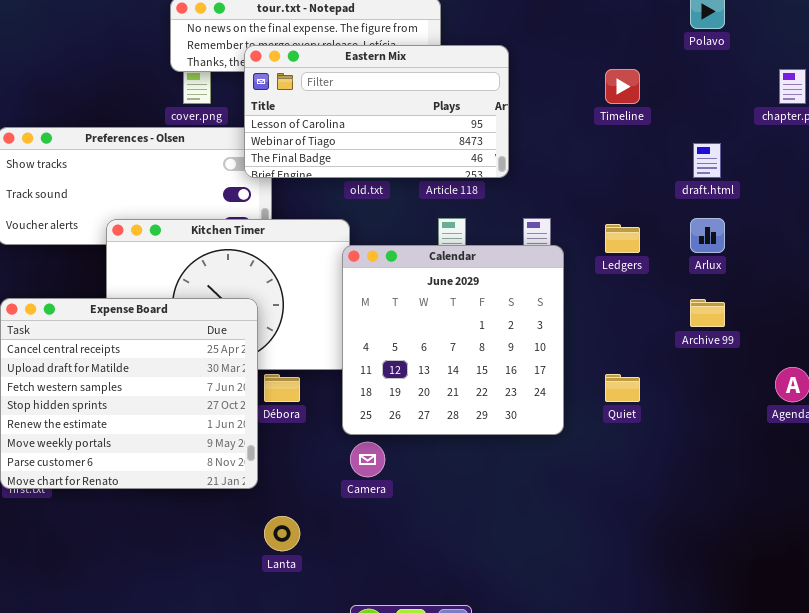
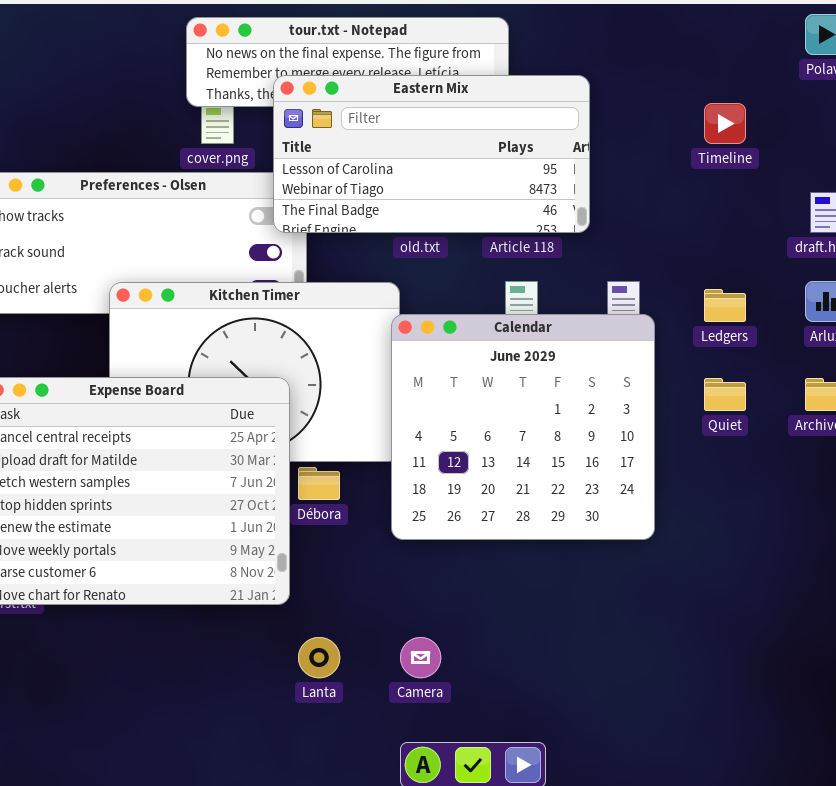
Quiet: [605,374,640,402] -> [704,378,746,411], moved
Camera: [350,442,385,477] -> [400,637,441,678], moved

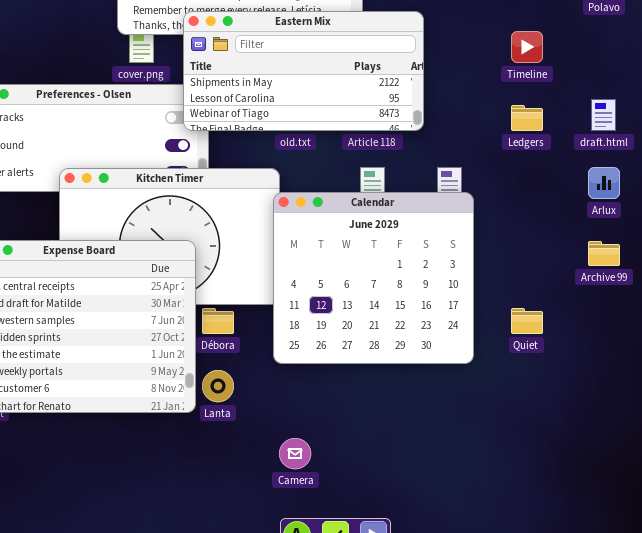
Eastern Mix: [273,75,590,233] -> [183,11,424,131], scrolled up 1 row
Ledgers: [704,289,746,322] -> [511,105,543,131], moved
Quiet: [704,378,746,411] -> [511,308,543,334], moved
Lanta: [298,637,340,678] -> [202,370,234,402], moved

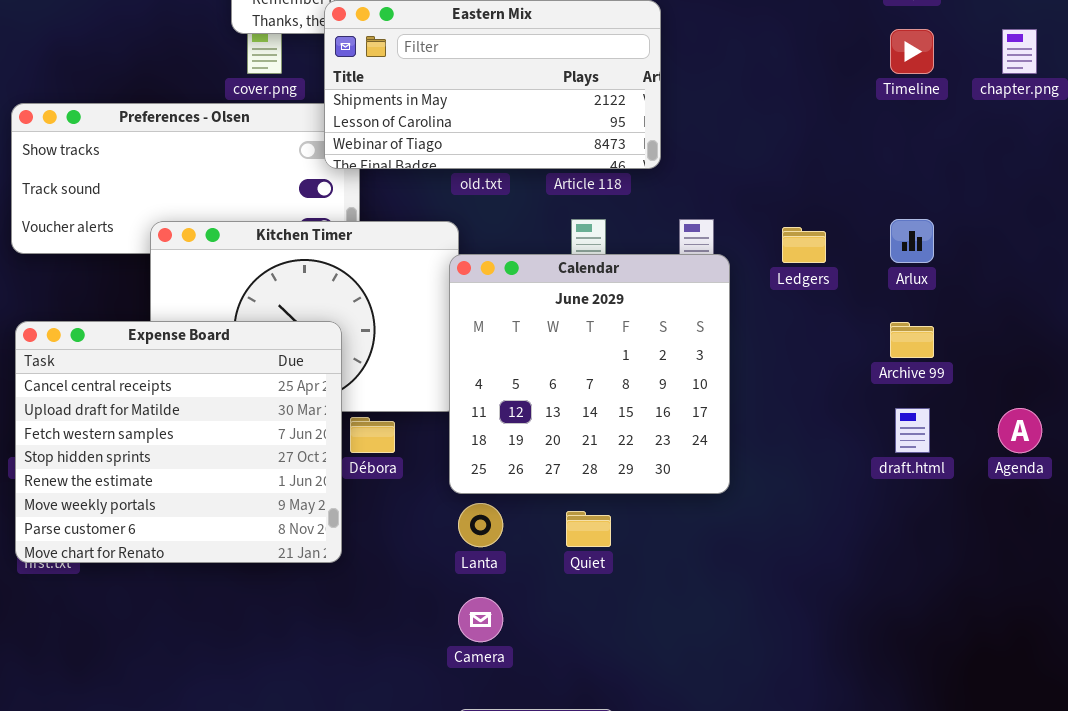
Timeline: [511,31,543,63] -> [890,29,934,74], moved
draft.html: [591,99,616,131] -> [895,408,930,453], moved
Ledgers: [511,105,543,131] -> [782,227,826,263], moved
Quiet: [511,308,543,334] -> [566,511,611,547], moved
Lanta: [202,370,234,402] -> [458,503,503,547], moved

